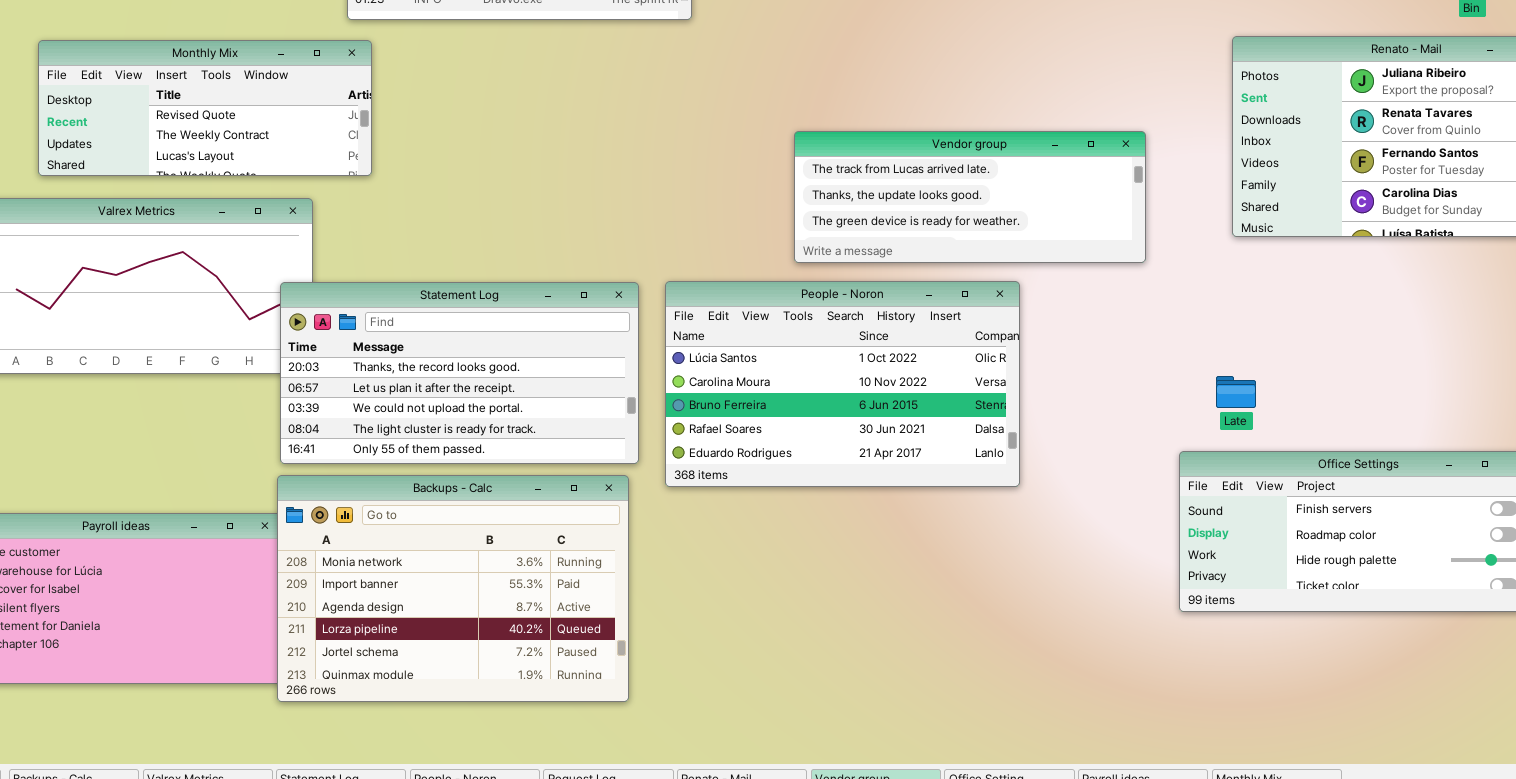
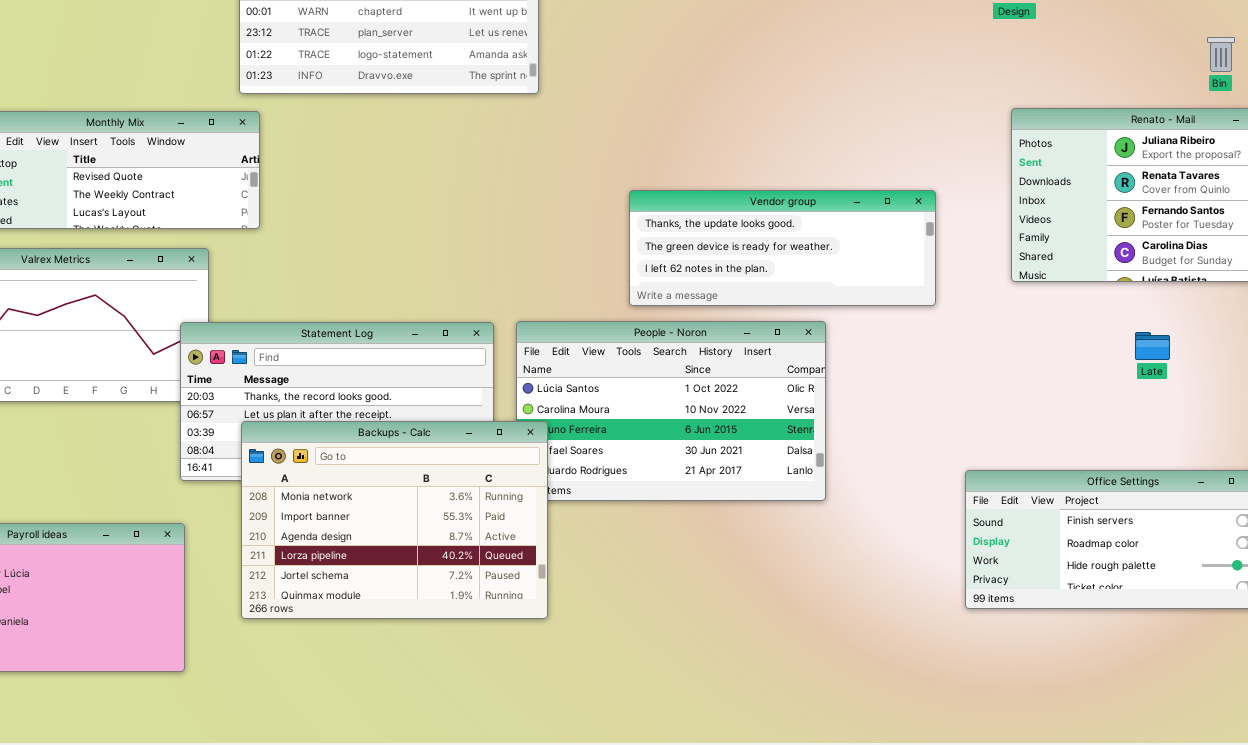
Vendor group: [794,131,1146,263] -> [629,190,936,306], scrolled down 1 row
Late: [1216,376,1256,408] -> [1135,332,1170,360], moved
Backups - Calc: [277,475,629,702] -> [241,421,548,619], moved

